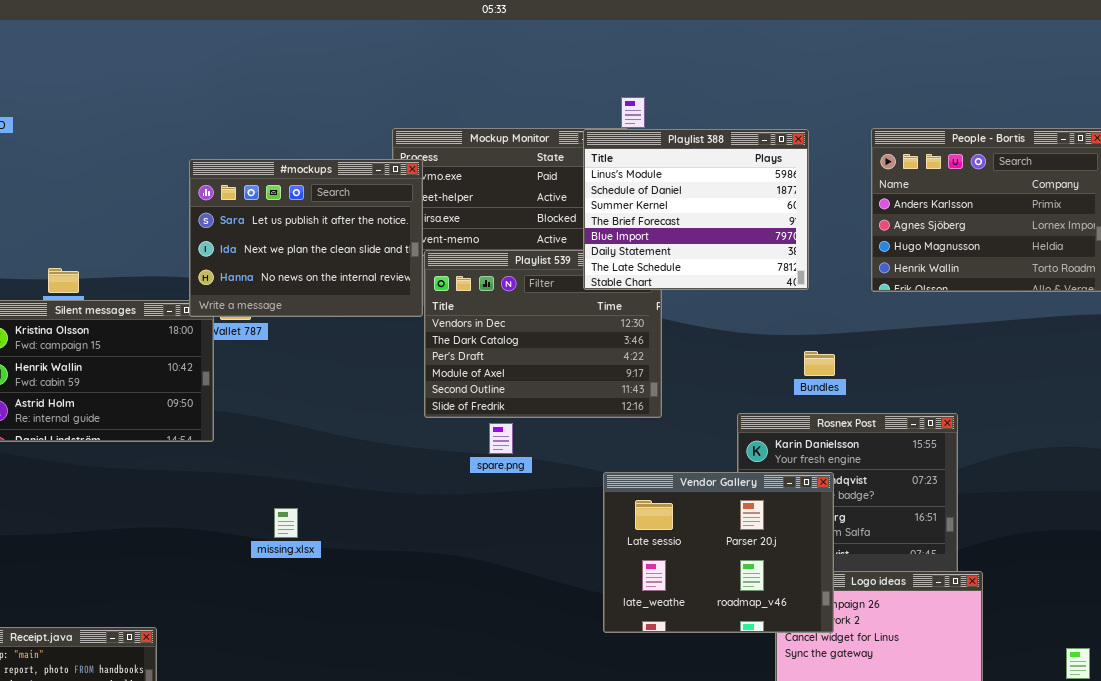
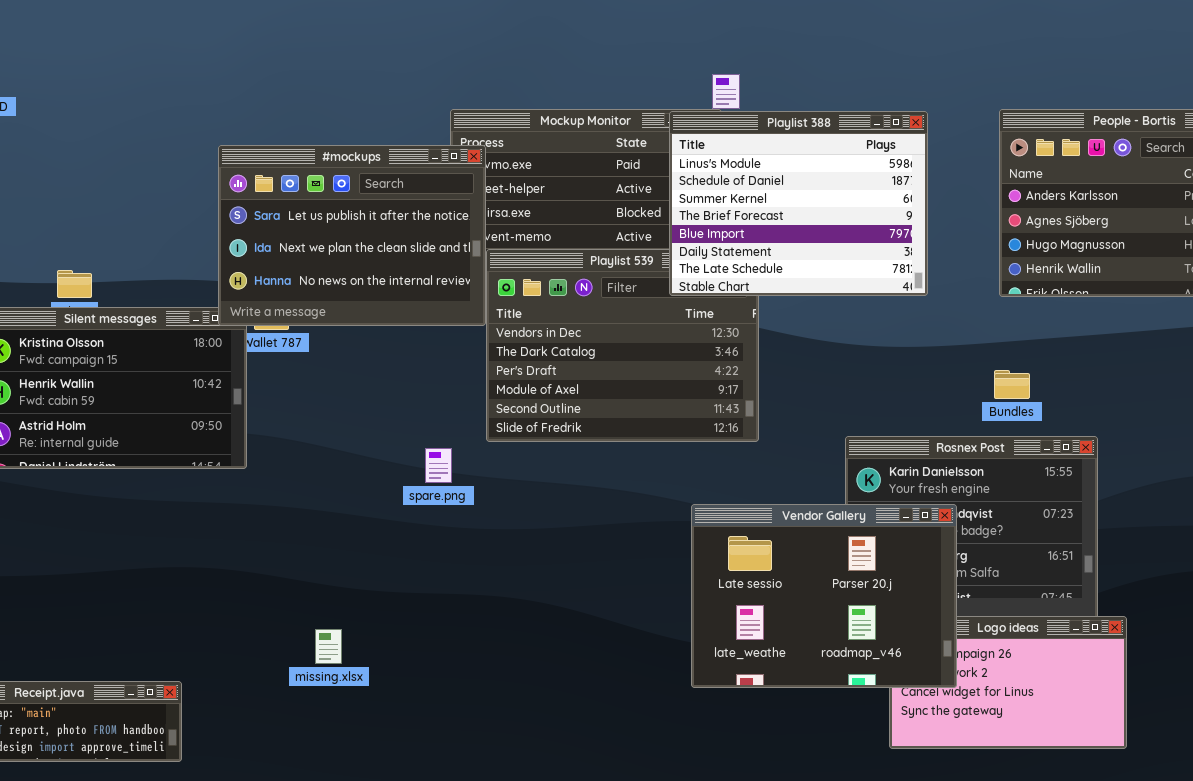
Bundles: [804,351,835,376] -> [994,370,1030,399], moved
spare.png: [489,423,513,454] -> [425,448,452,483], moved
missing.xlsx: [274,508,298,538] -> [315,629,342,664], moved

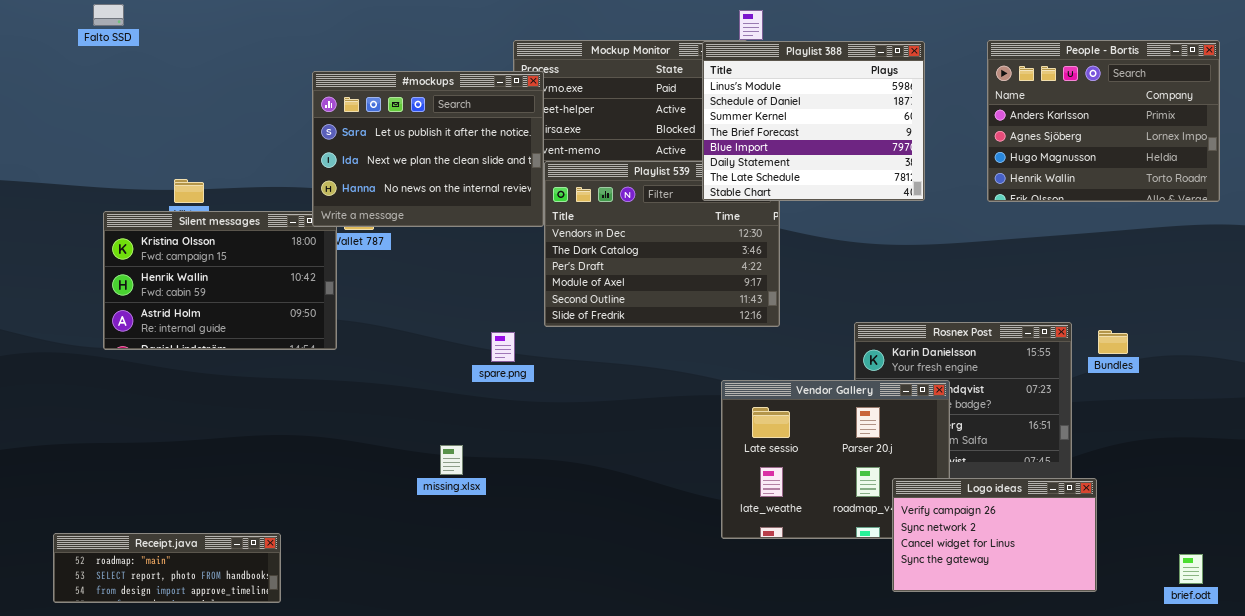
Bundles: [994,370,1030,399] -> [1098,330,1128,354], moved
Logo ideas: [889,616,1127,749] -> [892,478,1097,592], raised
missing.xlsx: [315,629,342,664] -> [440,445,463,475], moved

